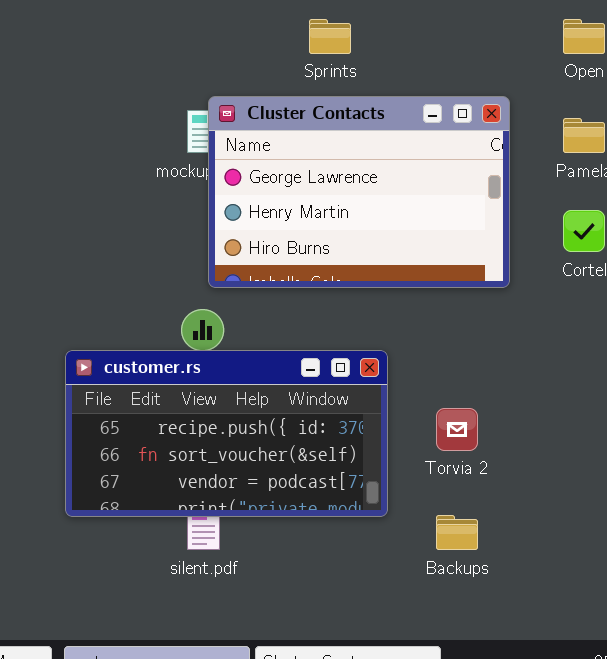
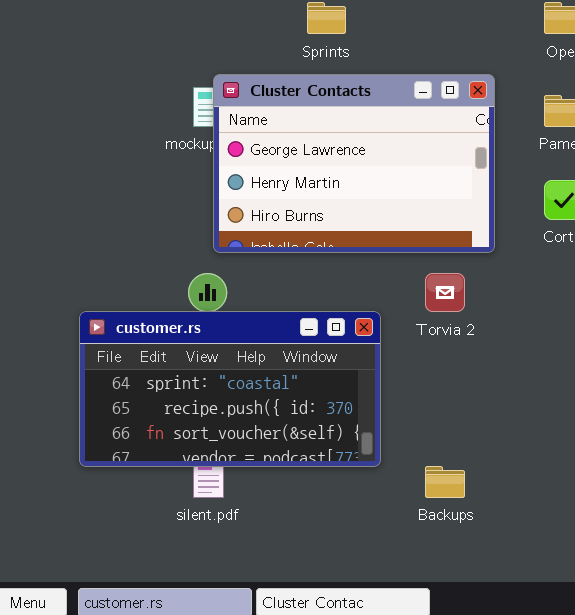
customer.rs: [65,350,388,517] -> [79,311,381,467], scrolled up 1 row
Torvia 2: [436,408,478,451] -> [425,273,465,312], moved

